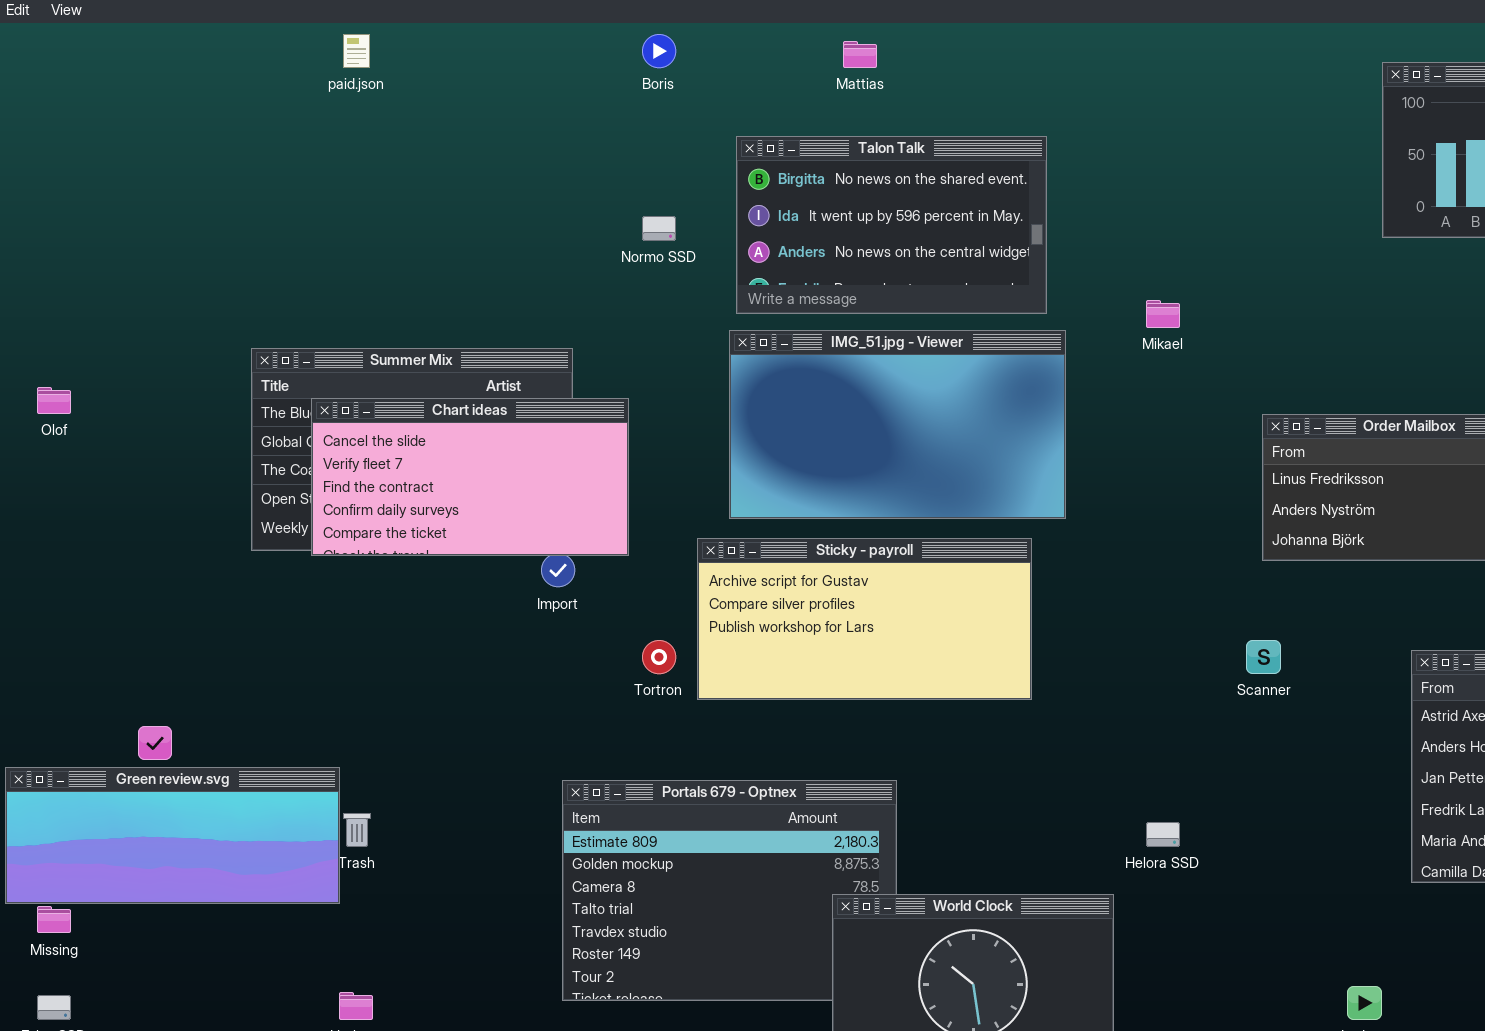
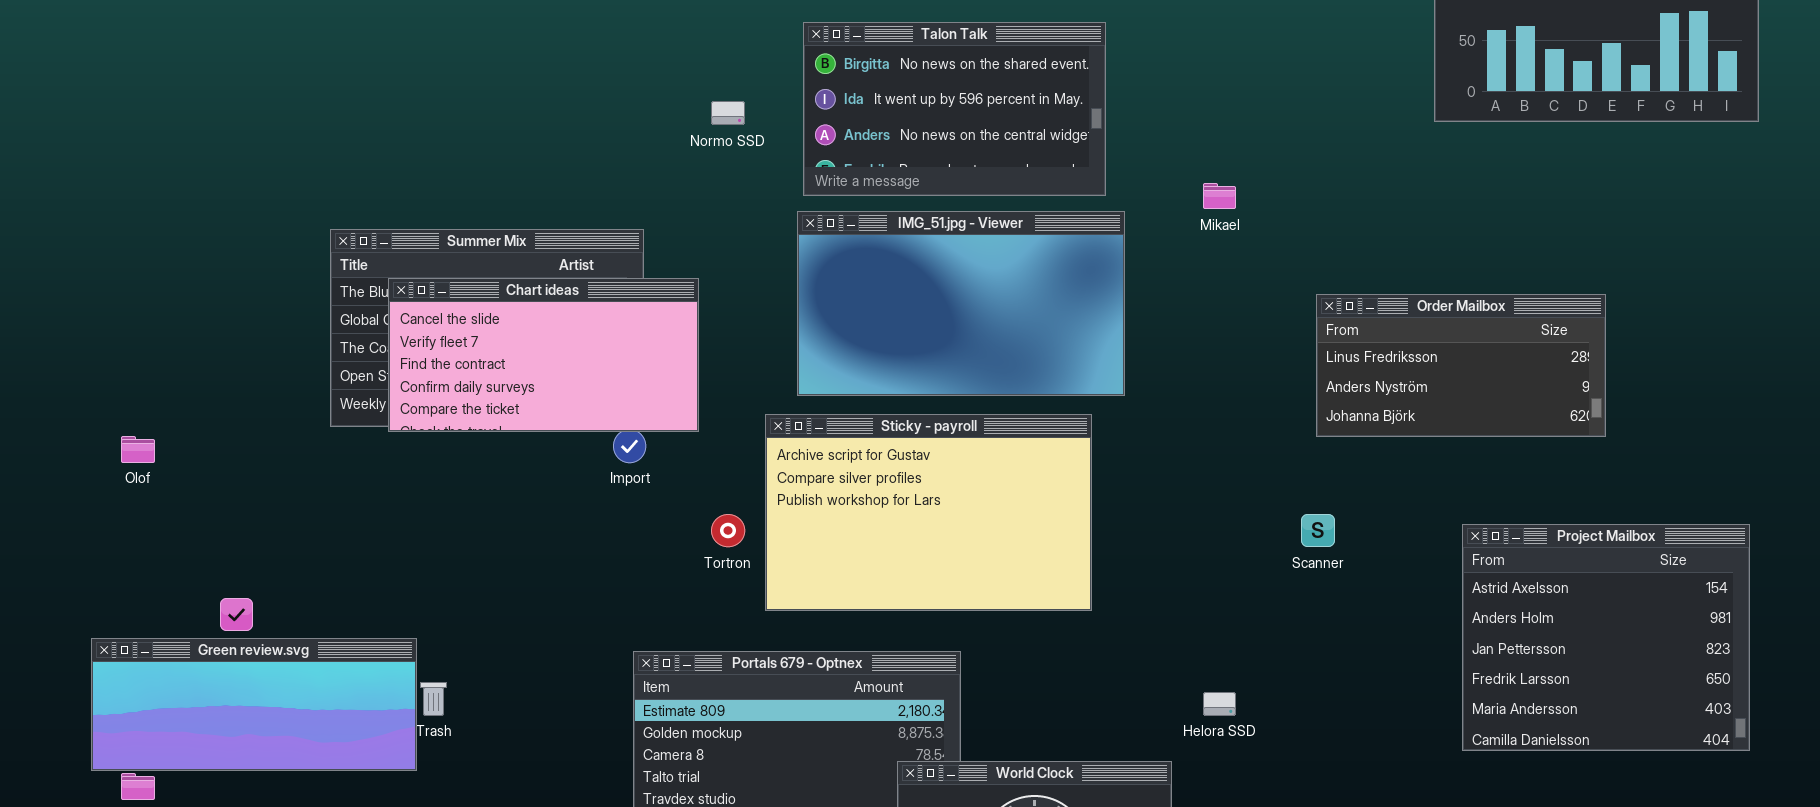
Olof: [37,387,71,414] -> [121,436,155,463], moved
Sticky - payroll: [697,538,1032,700] -> [765,414,1092,611], resized

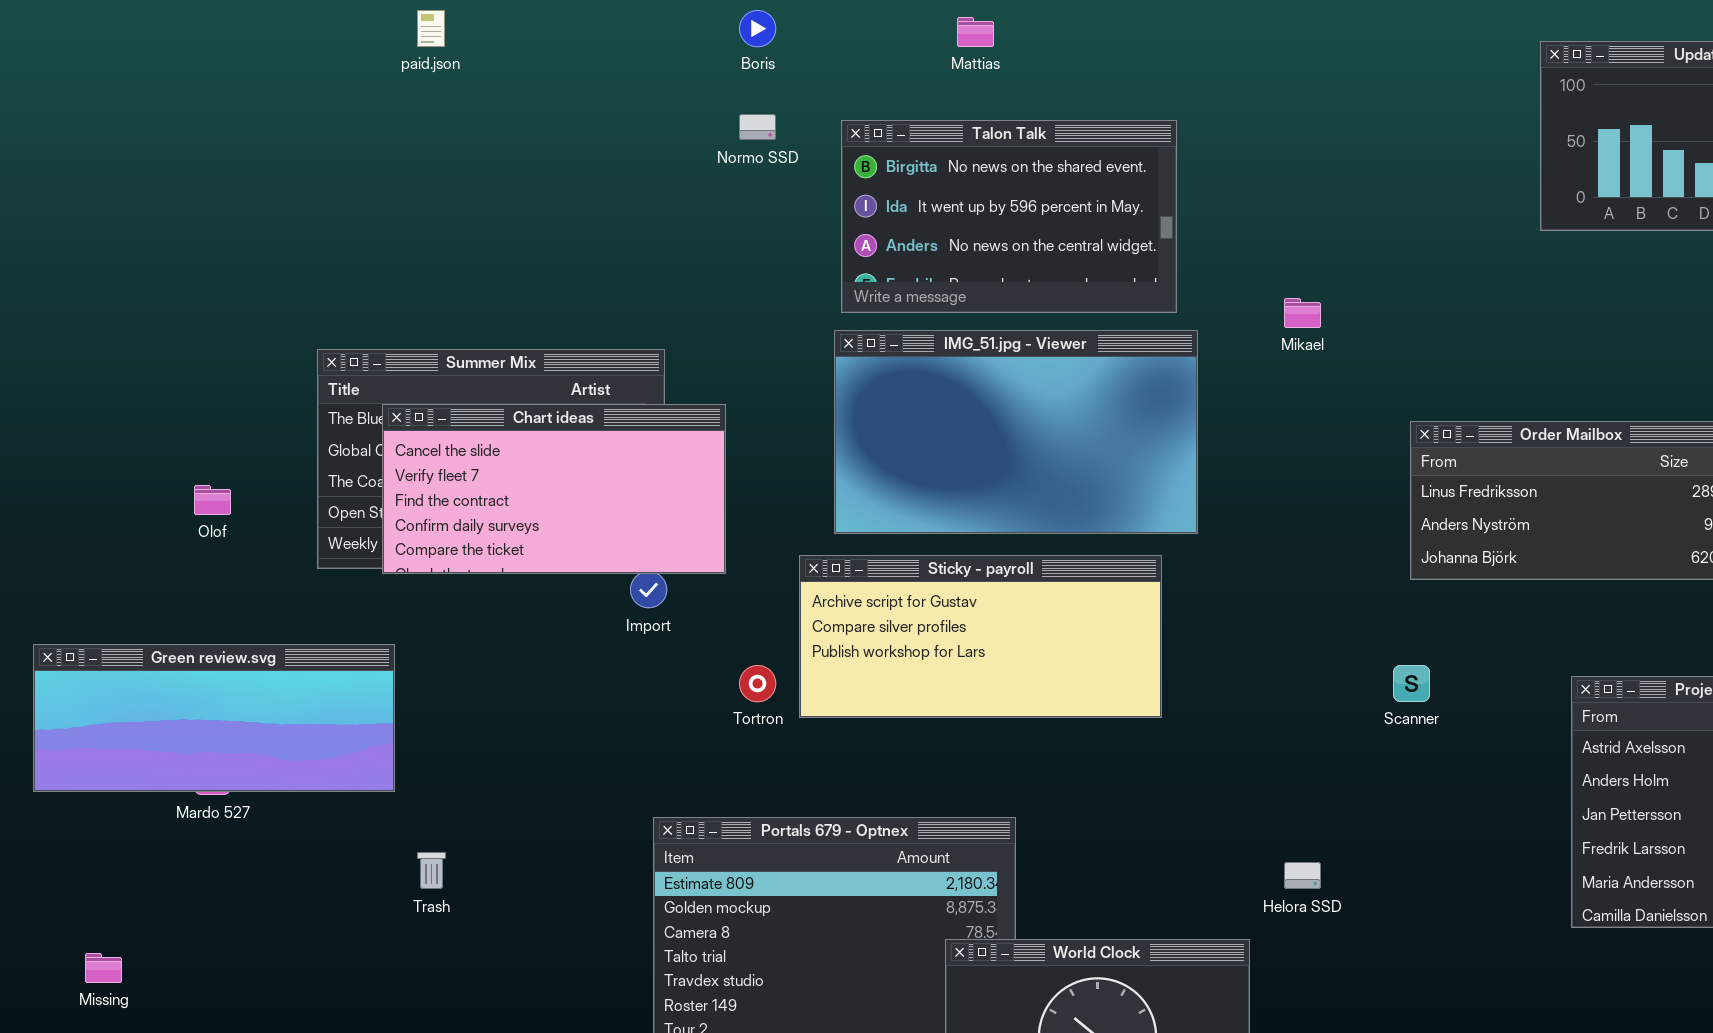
Normo SSD: [711,101,745,125] -> [739,114,776,140], moved
Sticky - payroll: [765,414,1092,611] -> [799,555,1162,718], resized
Olof: [121,436,155,463] -> [194,485,231,515], moved
Green review.svg: [91,638,417,771] -> [33,644,395,792], moved

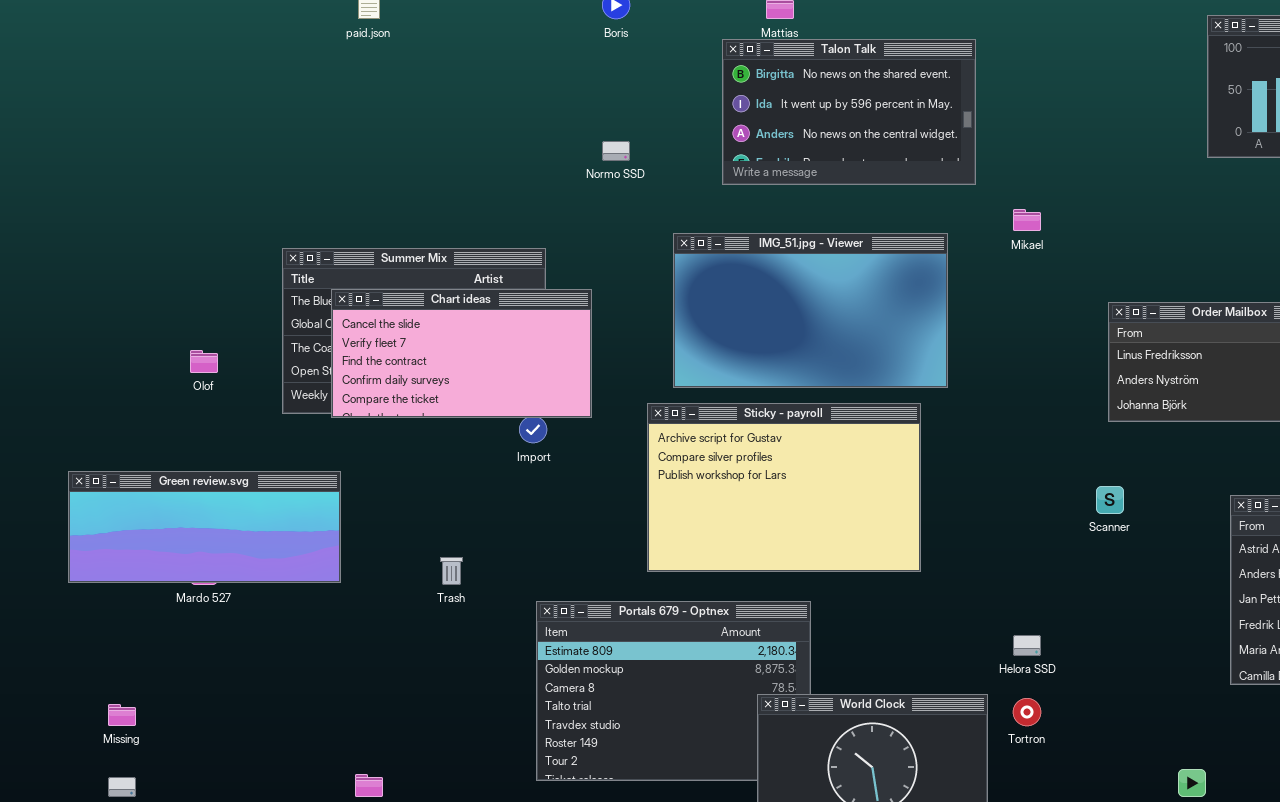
Normo SSD: [739,114,776,140] -> [602,141,630,161], moved
Talon Talk: [841,120,1177,313] -> [722,39,976,185], moved
Sticky - payroll: [799,555,1162,718] -> [647,403,921,572], resized
Tortron: [739,665,776,702] -> [1013,698,1041,726], moved
Trash: [417,852,446,889] -> [440,557,463,585], moved

